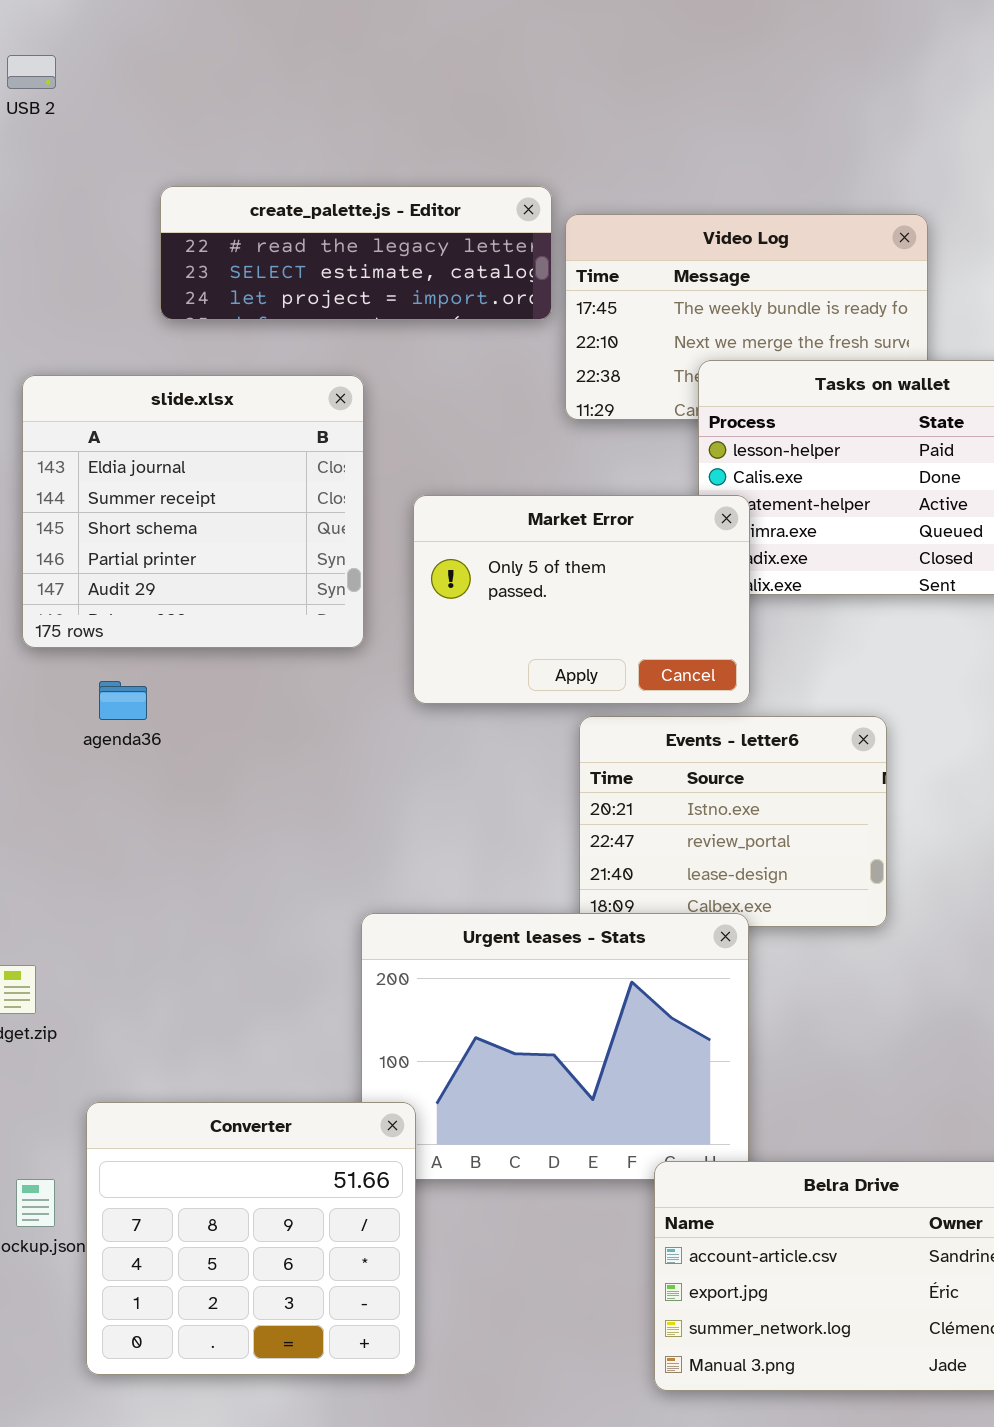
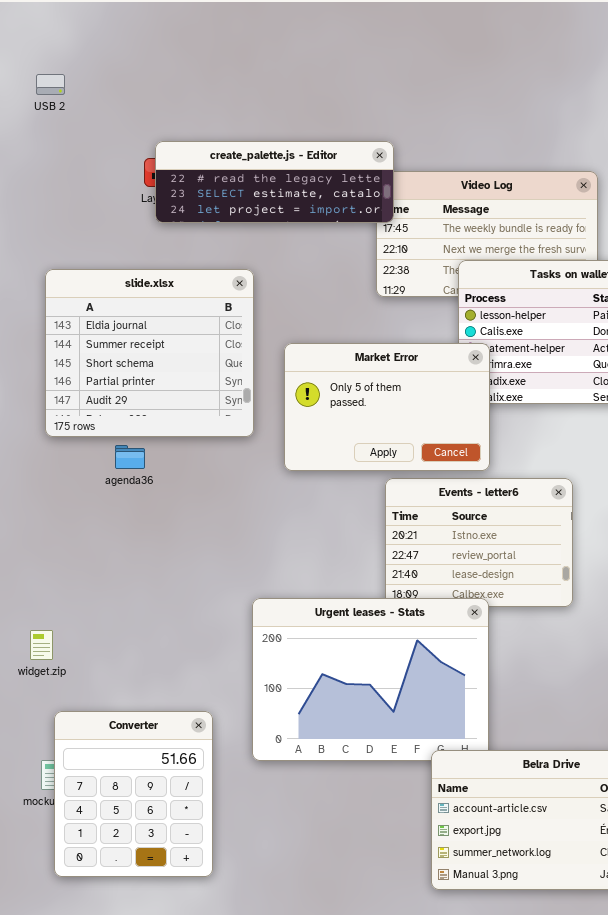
create_palette.js - Editor: [160,186,552,320] -> [155,141,394,223], moved
agenda36: [99,681,147,720] -> [115,445,145,469], moved
Converter: [86,1102,416,1375] -> [54,711,213,877], moved, resized

